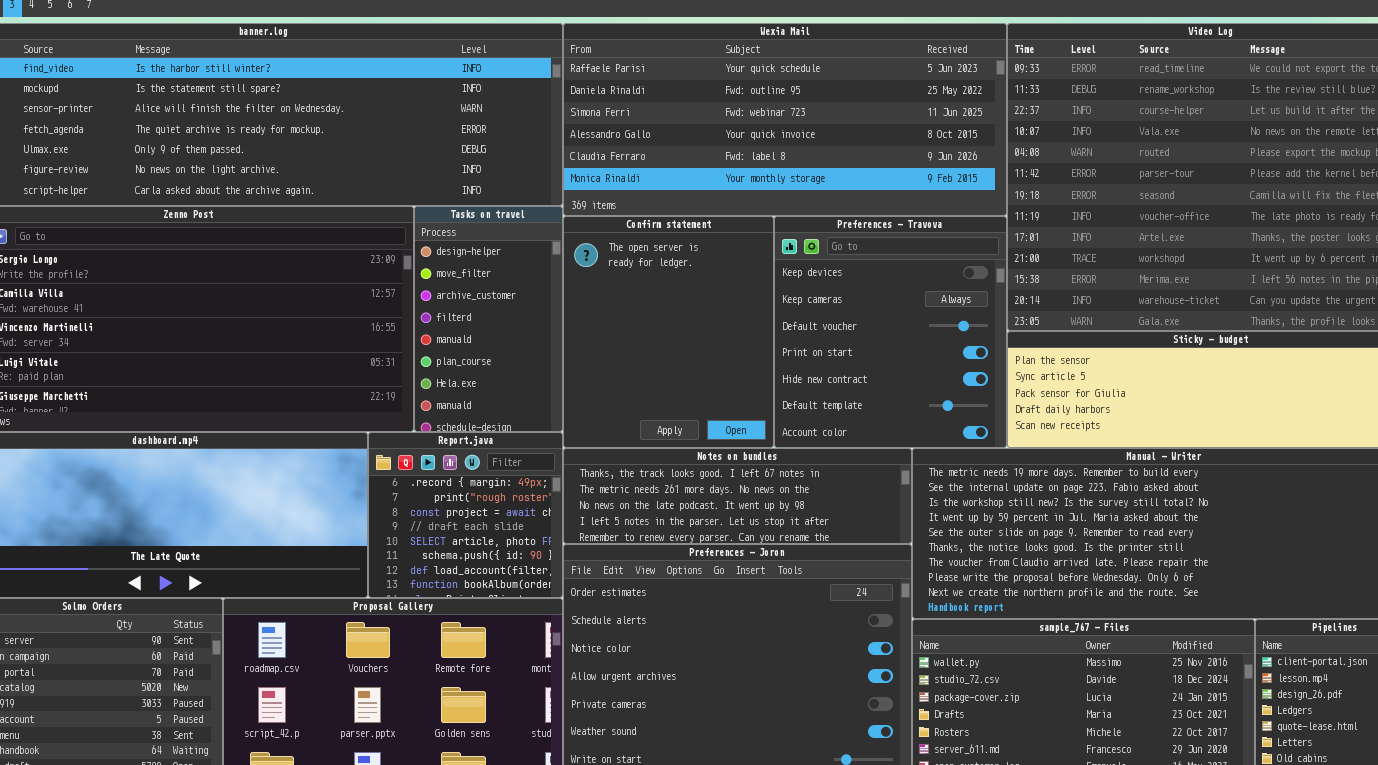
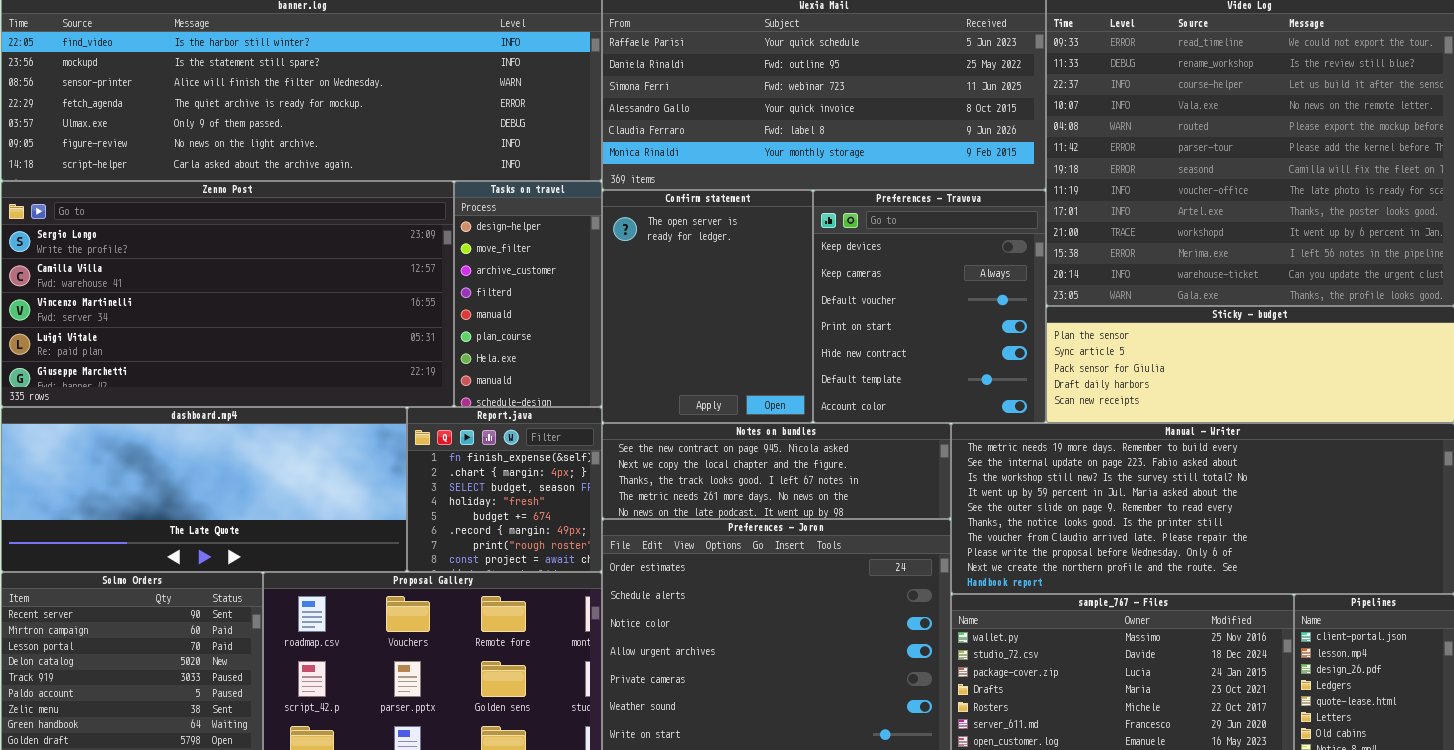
Report.java: [368,432,563,598] -> [407,407,602,572], scrolled up 5 rows
Notes on bundles: [563,448,912,544] -> [602,423,951,519], scrolled up 2 rows

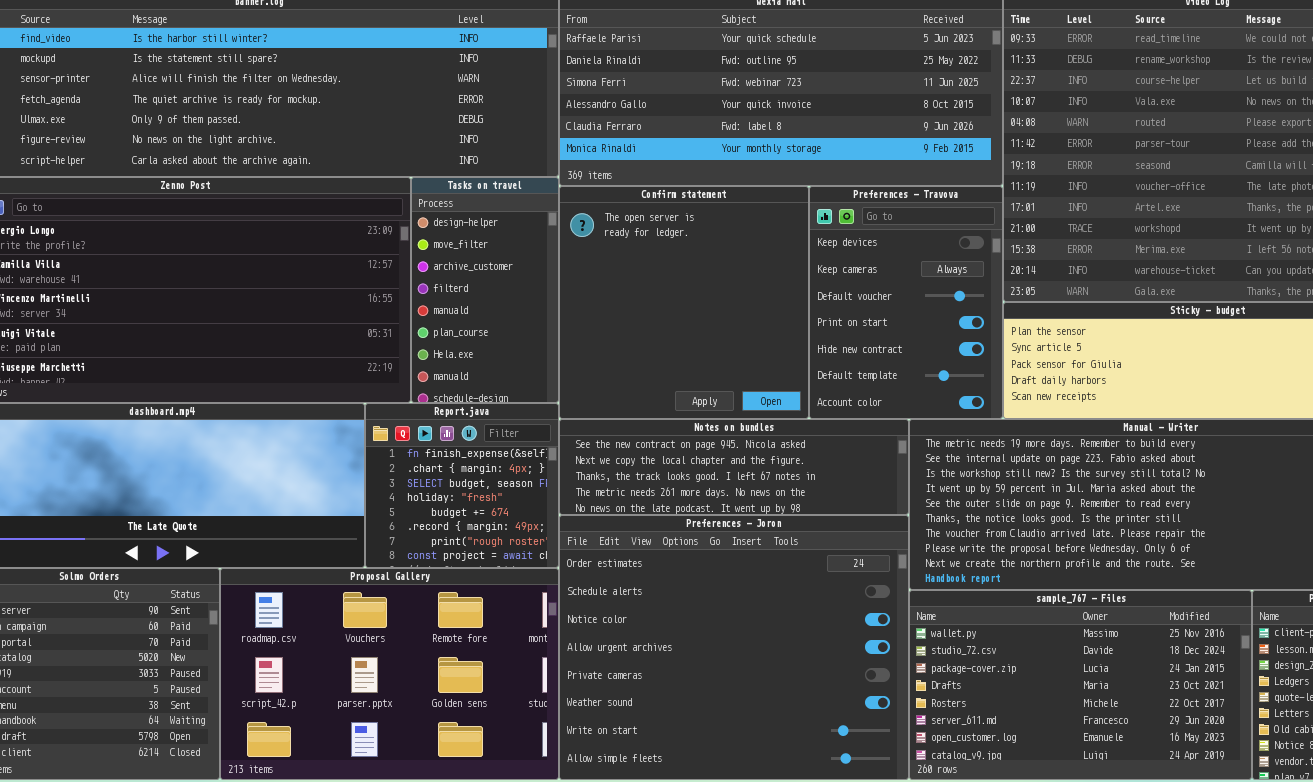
Confirm statement: [602,190,813,423] -> [559,186,809,419], resized
Preferences - Travova: [813,190,1046,423] -> [809,186,1003,419], resized

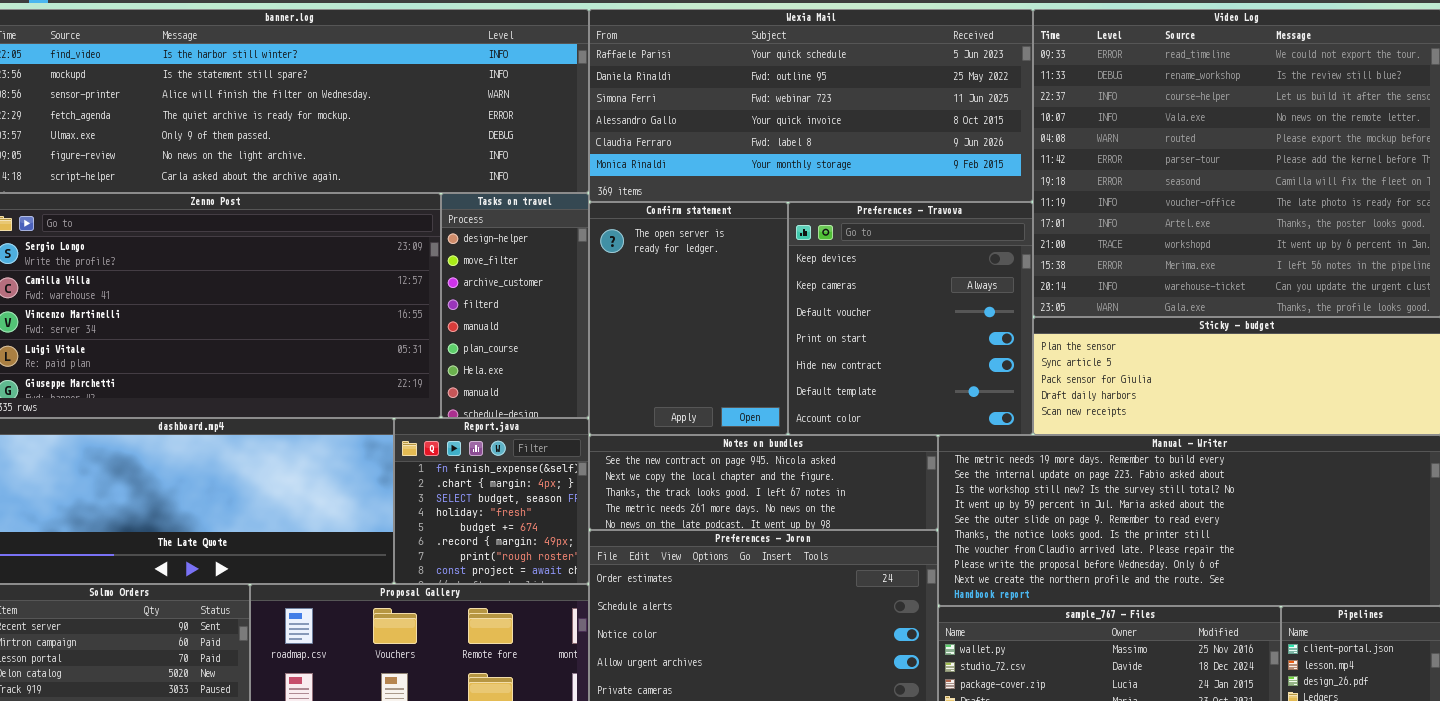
Confirm statement: [559,186,809,419] -> [589,202,788,435], resized
Preferences - Travova: [809,186,1003,419] -> [788,202,1033,435], resized

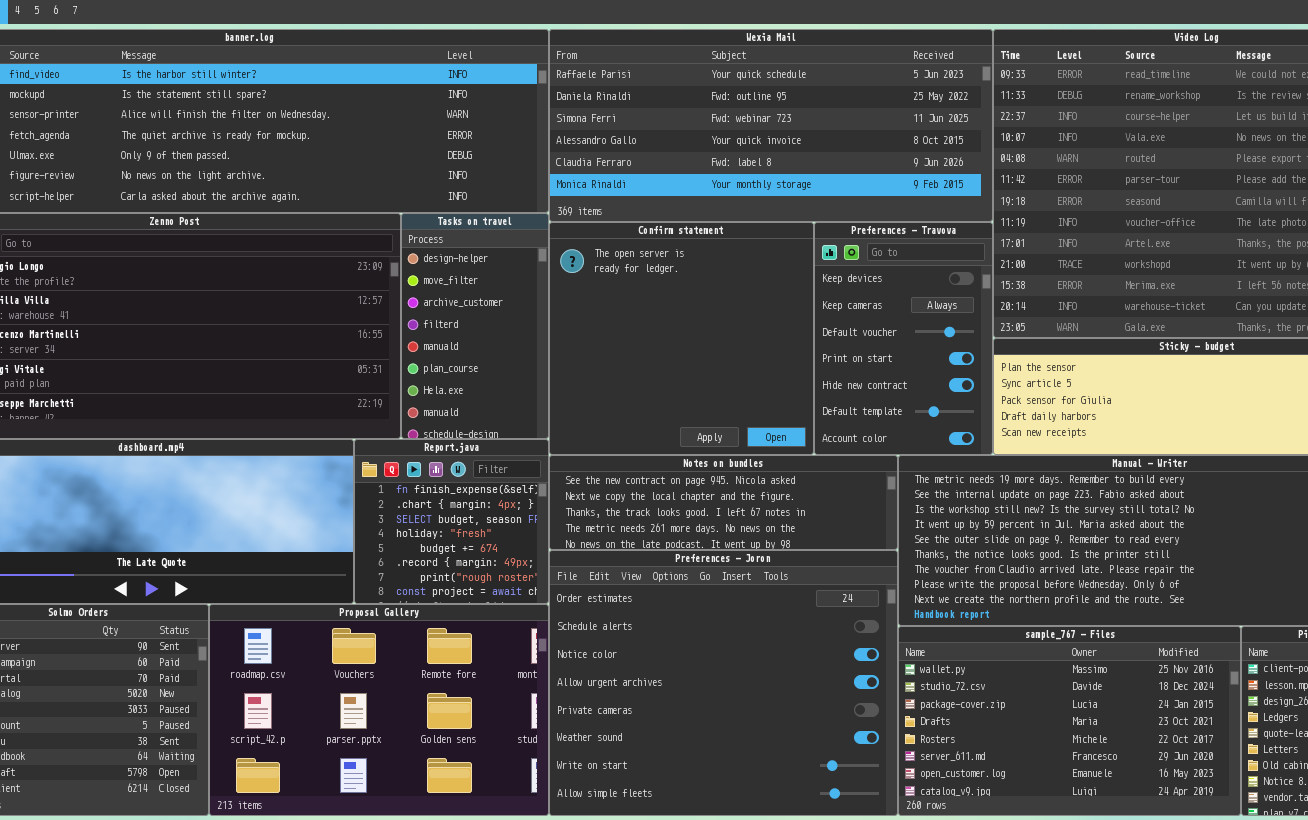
Confirm statement: [589,202,788,435] -> [549,222,814,455], resized
Preferences - Travova: [788,202,1033,435] -> [814,222,993,455], resized

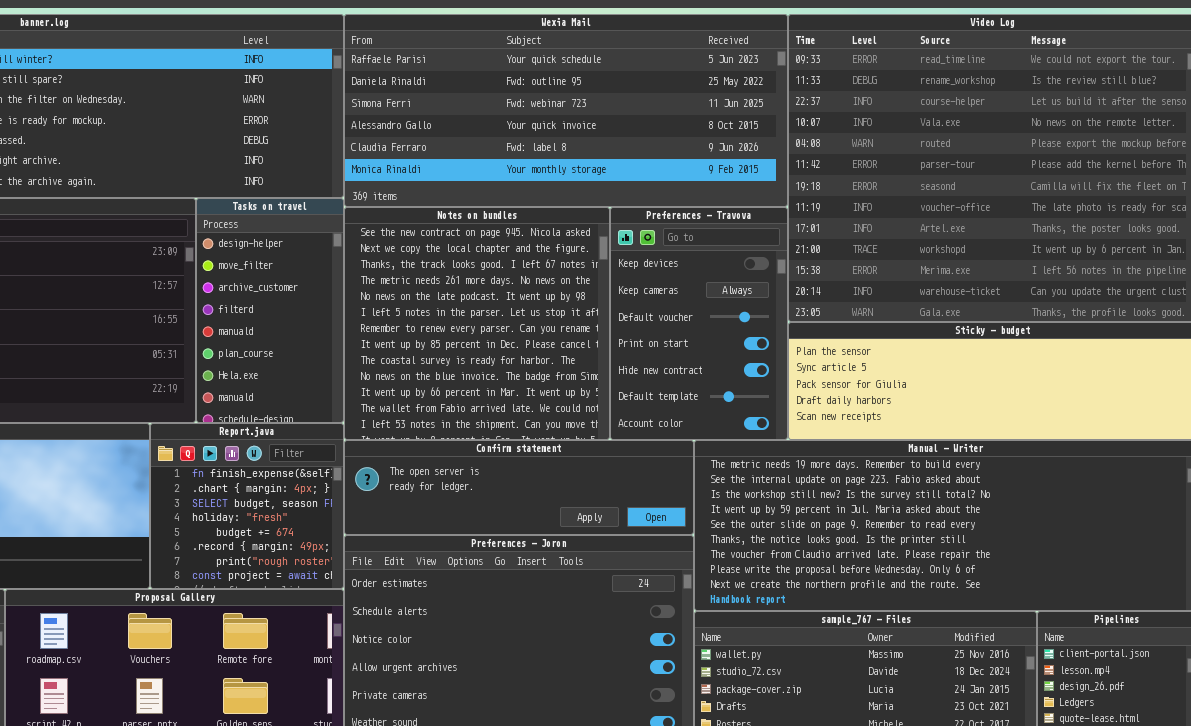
Confirm statement: [549,222,814,455] -> [344,440,694,535], moved, resized
Notes on bundles: [549,455,898,550] -> [344,207,610,440], moved, resized

